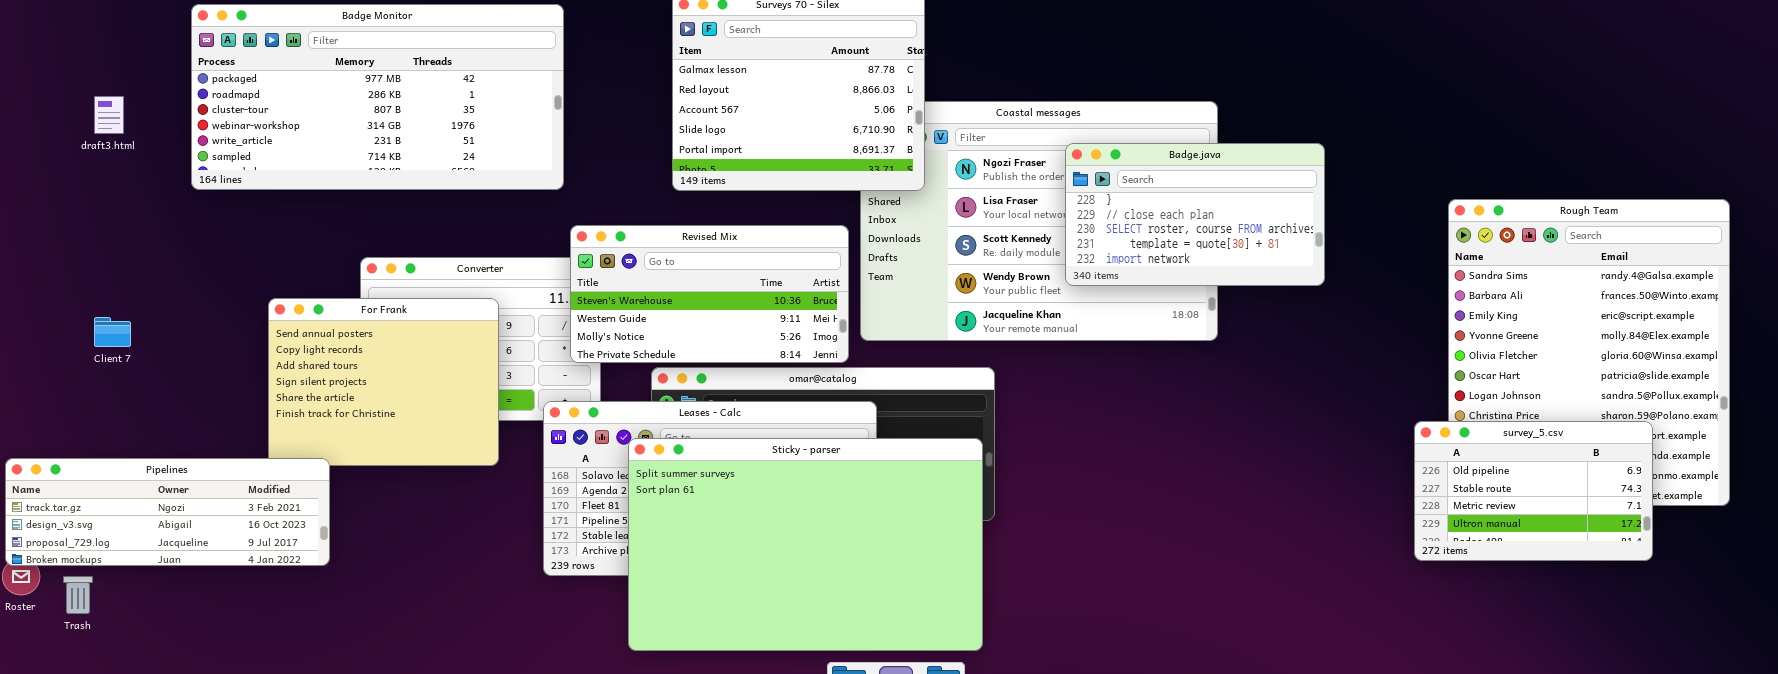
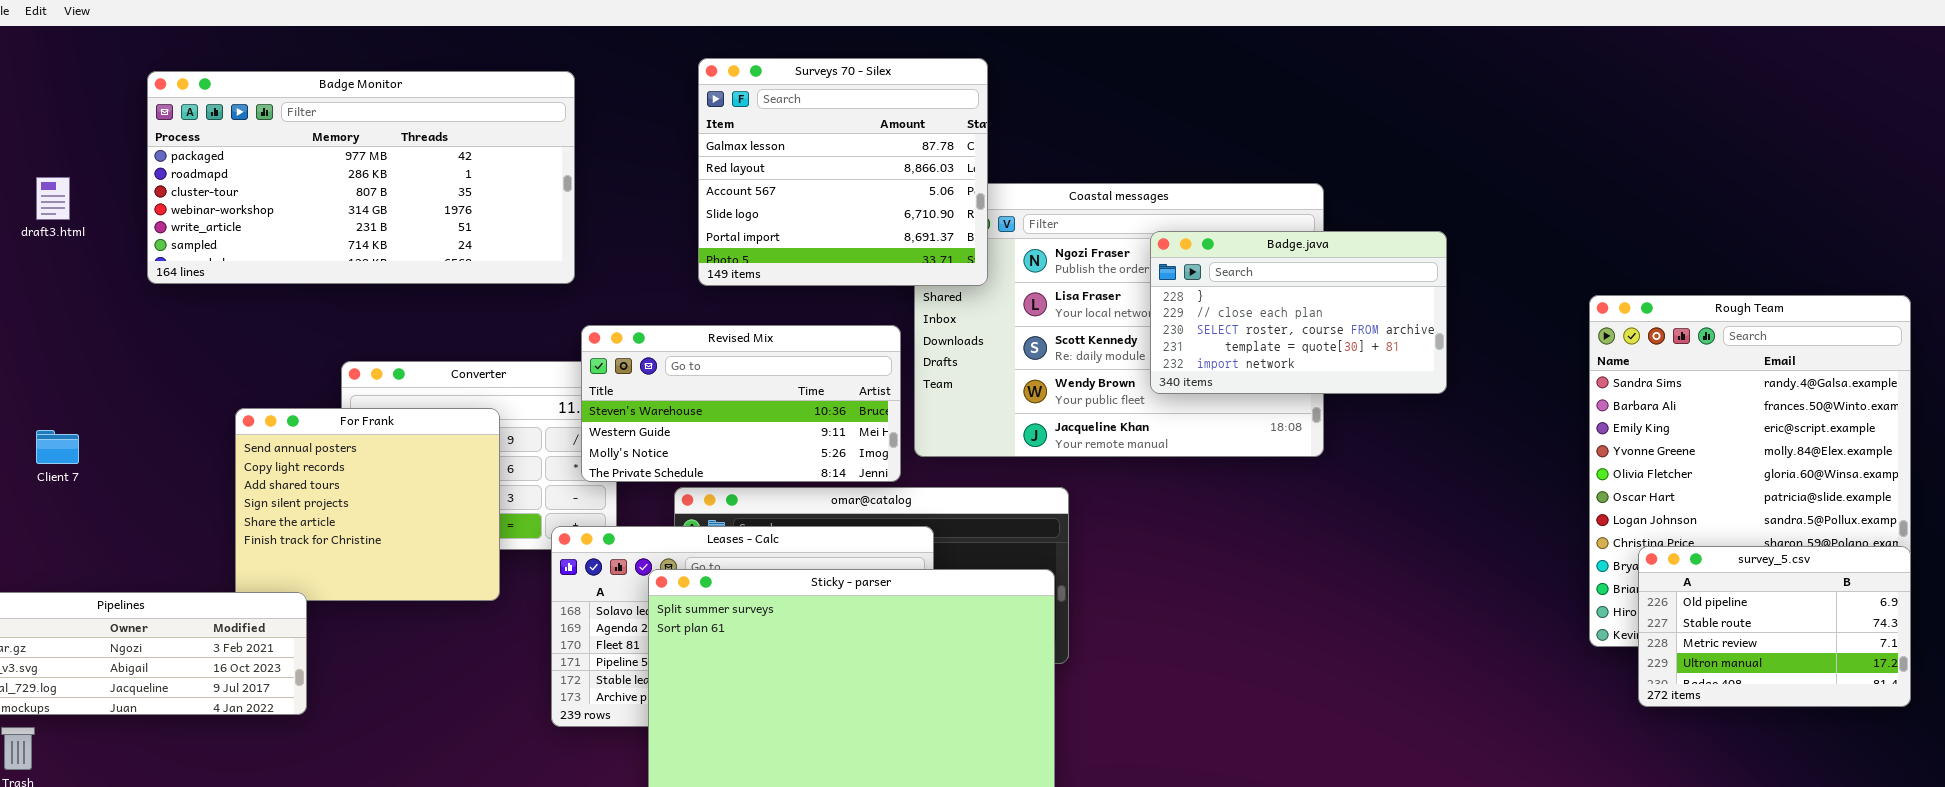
survey_5.csv: [1414,421,1653,561] -> [1638,546,1911,707], moved

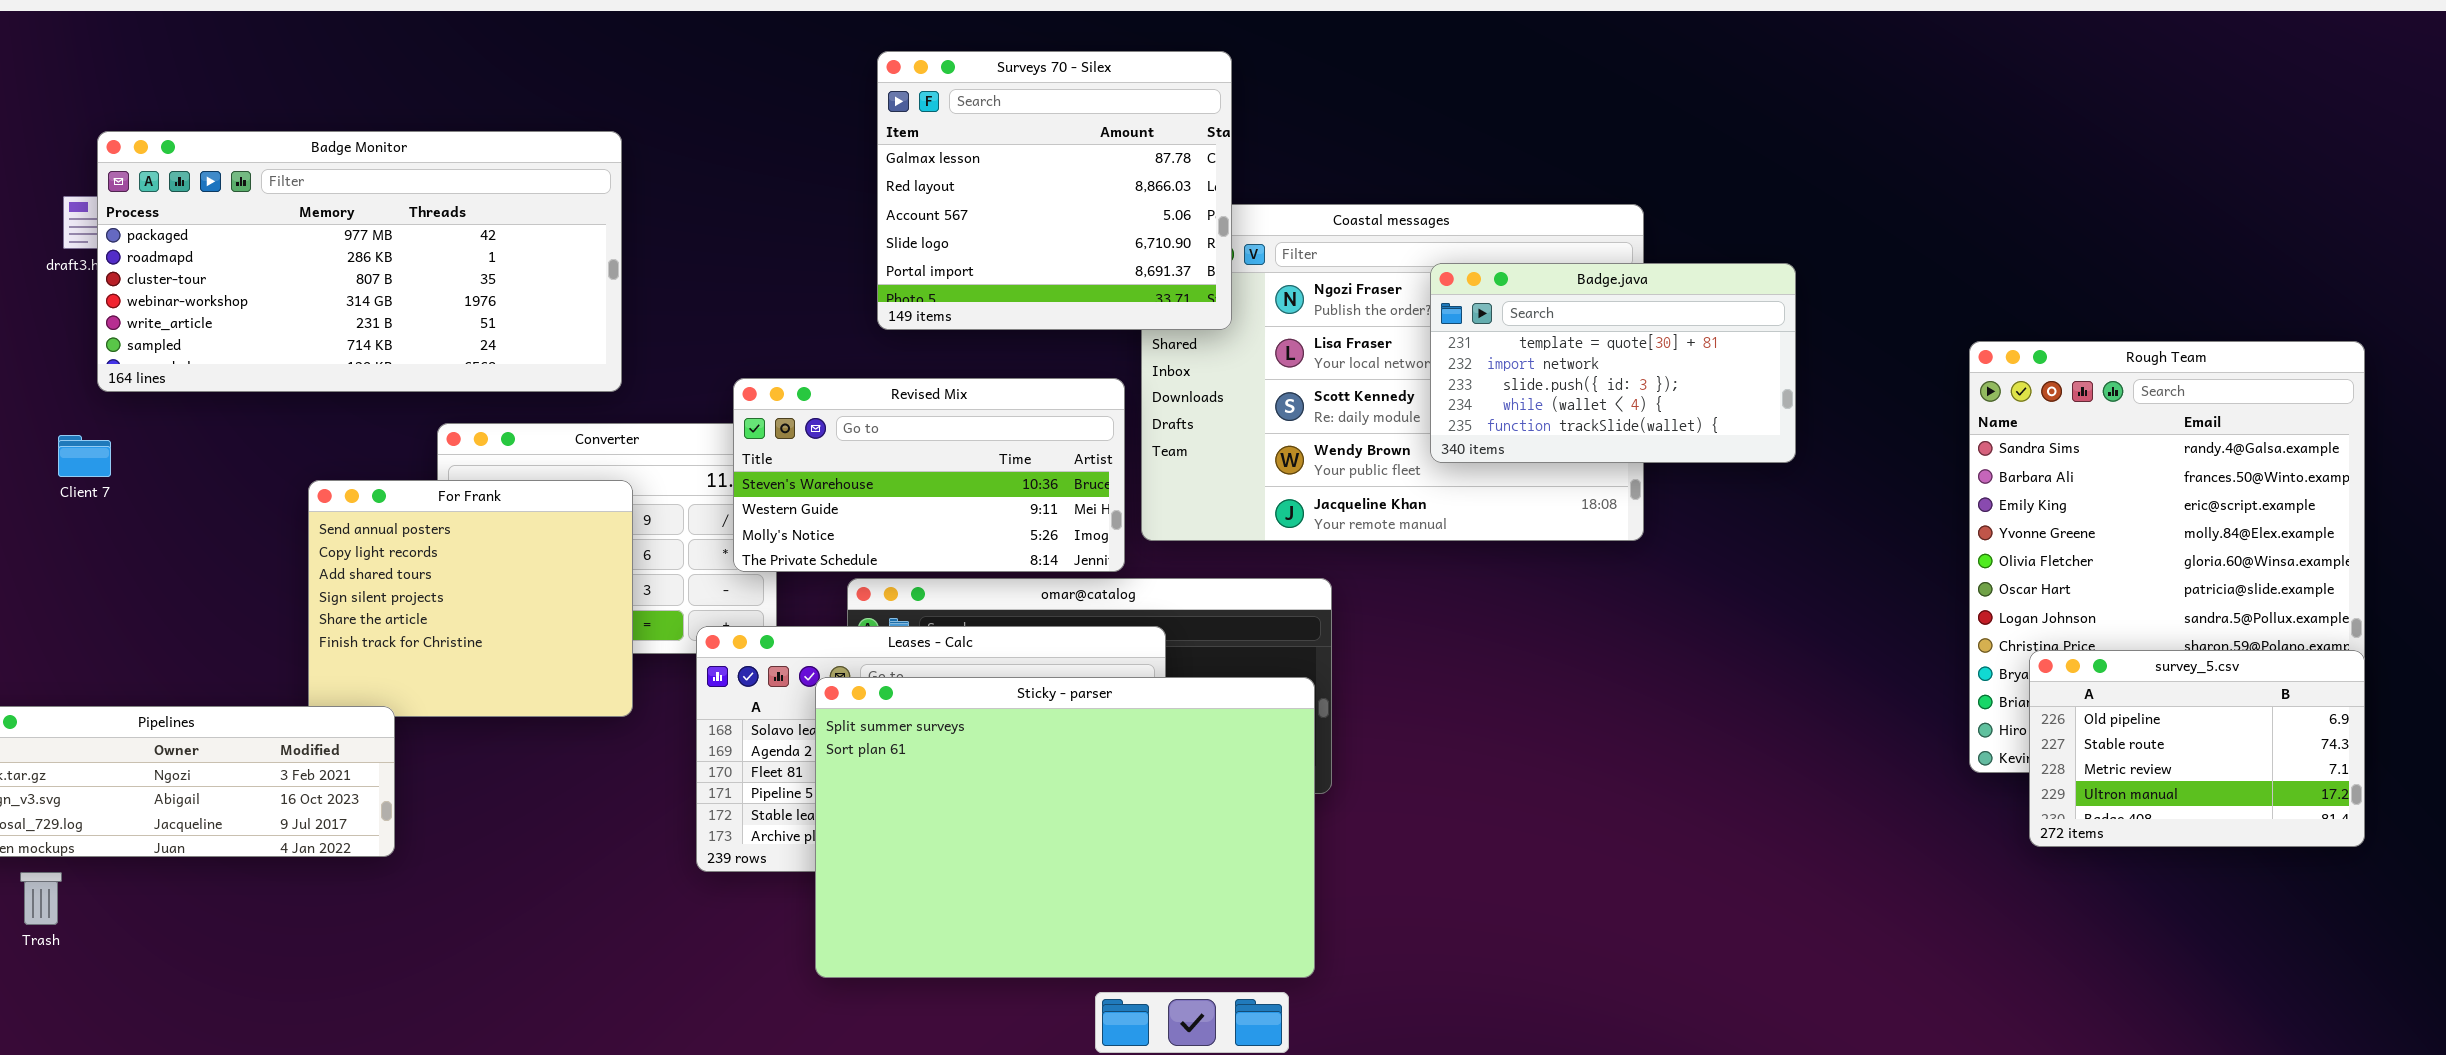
Badge Monitor: [147,71,575,284] -> [97,131,622,392], moved
Badge.java: [1150,231,1447,394] -> [1430,263,1796,463], scrolled down 3 rows
Client 7: [36,430,79,464] -> [58,435,111,477], moved

